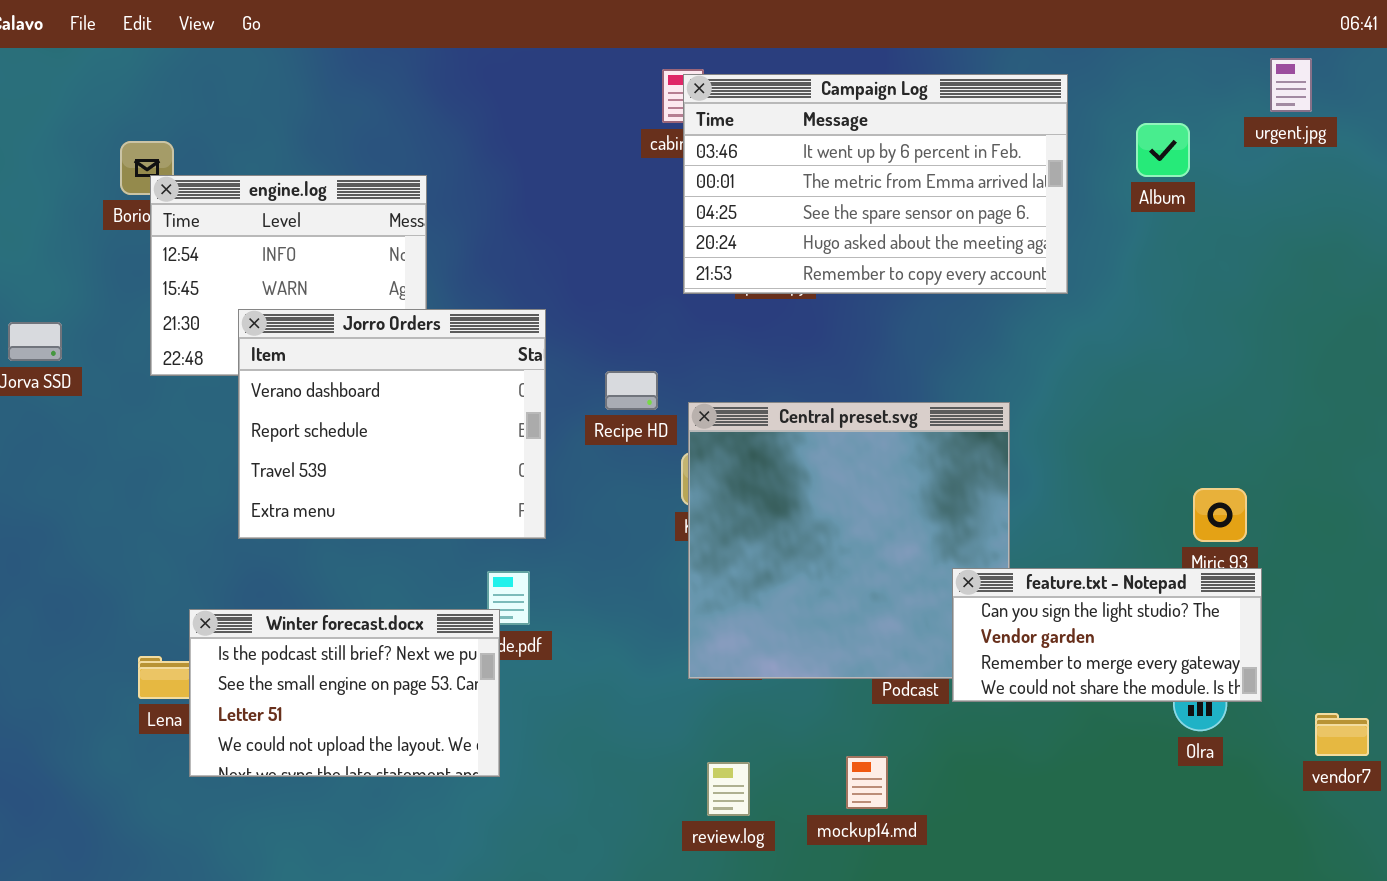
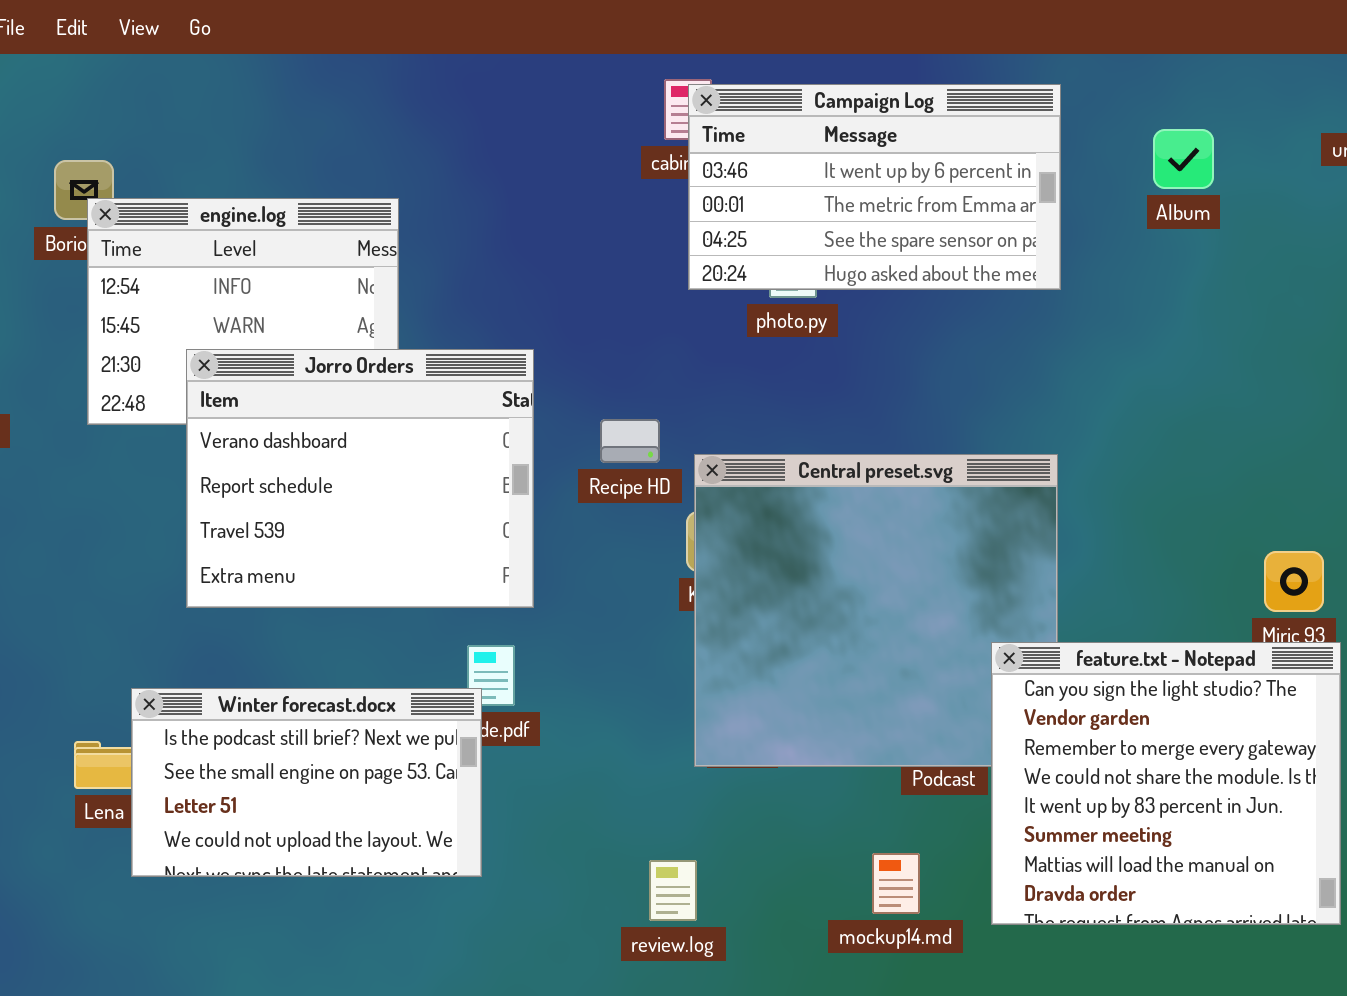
Campaign Log: [683,74,1068,294] -> [688,84,1061,290], resized
Album: [1136,123,1190,177] -> [1153,129,1214,189], moved
feature.txt - Notepad: [952,568,1262,702] -> [991,642,1341,925], resized
review.log: [707,762,750,816] -> [649,860,697,921], moved

